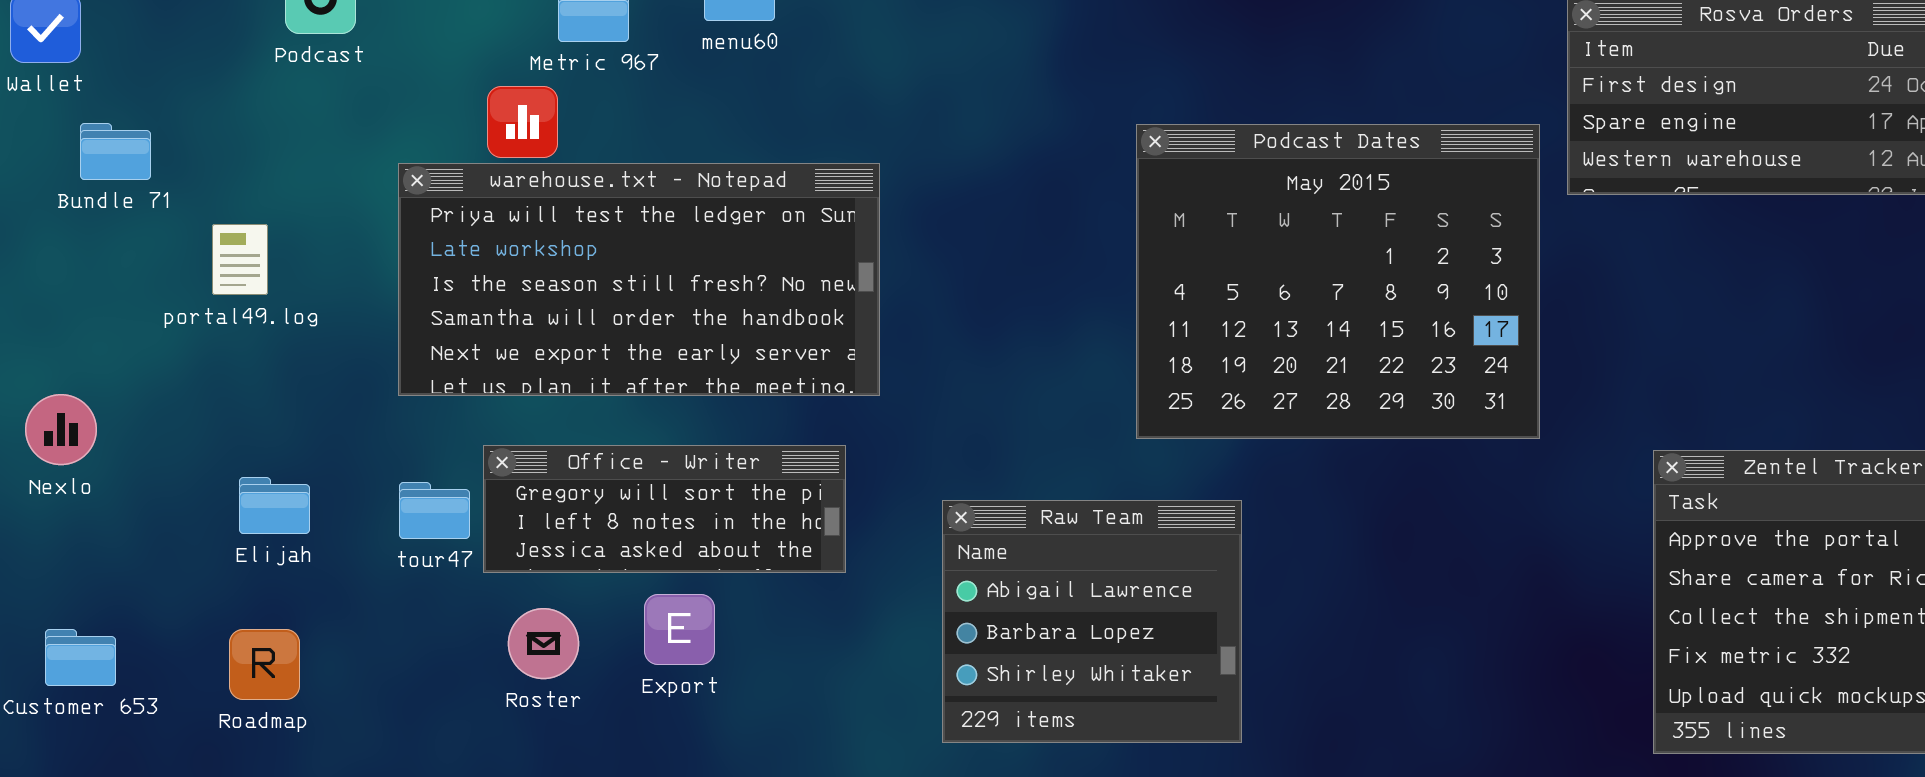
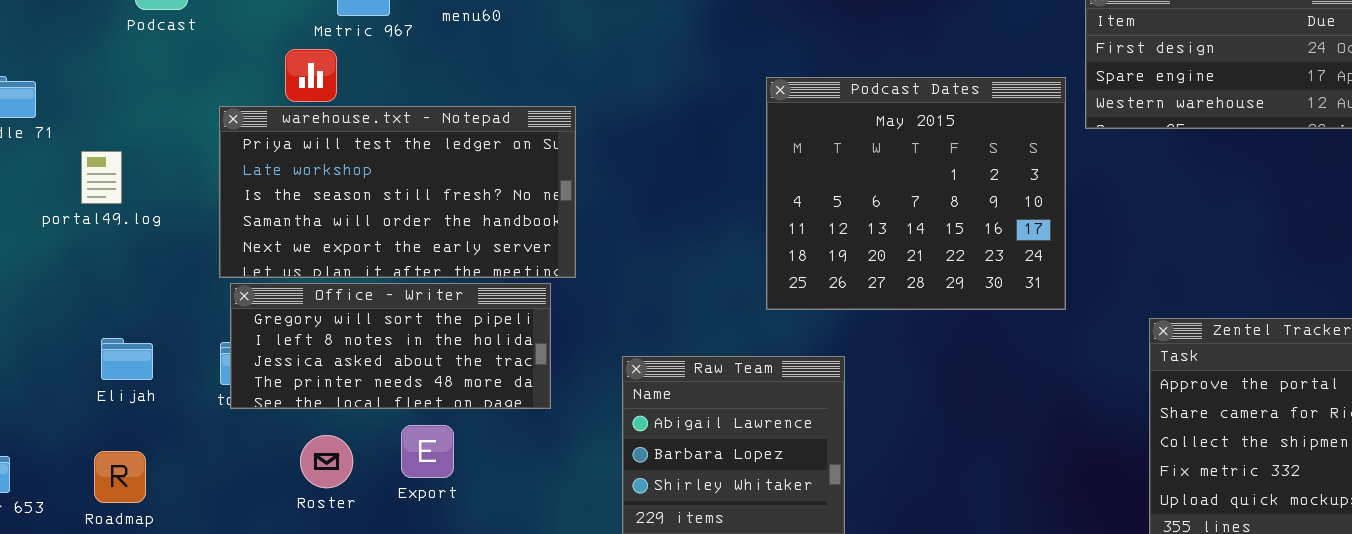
Office - Writer: [483,445,846,573] -> [230,283,551,409], resized

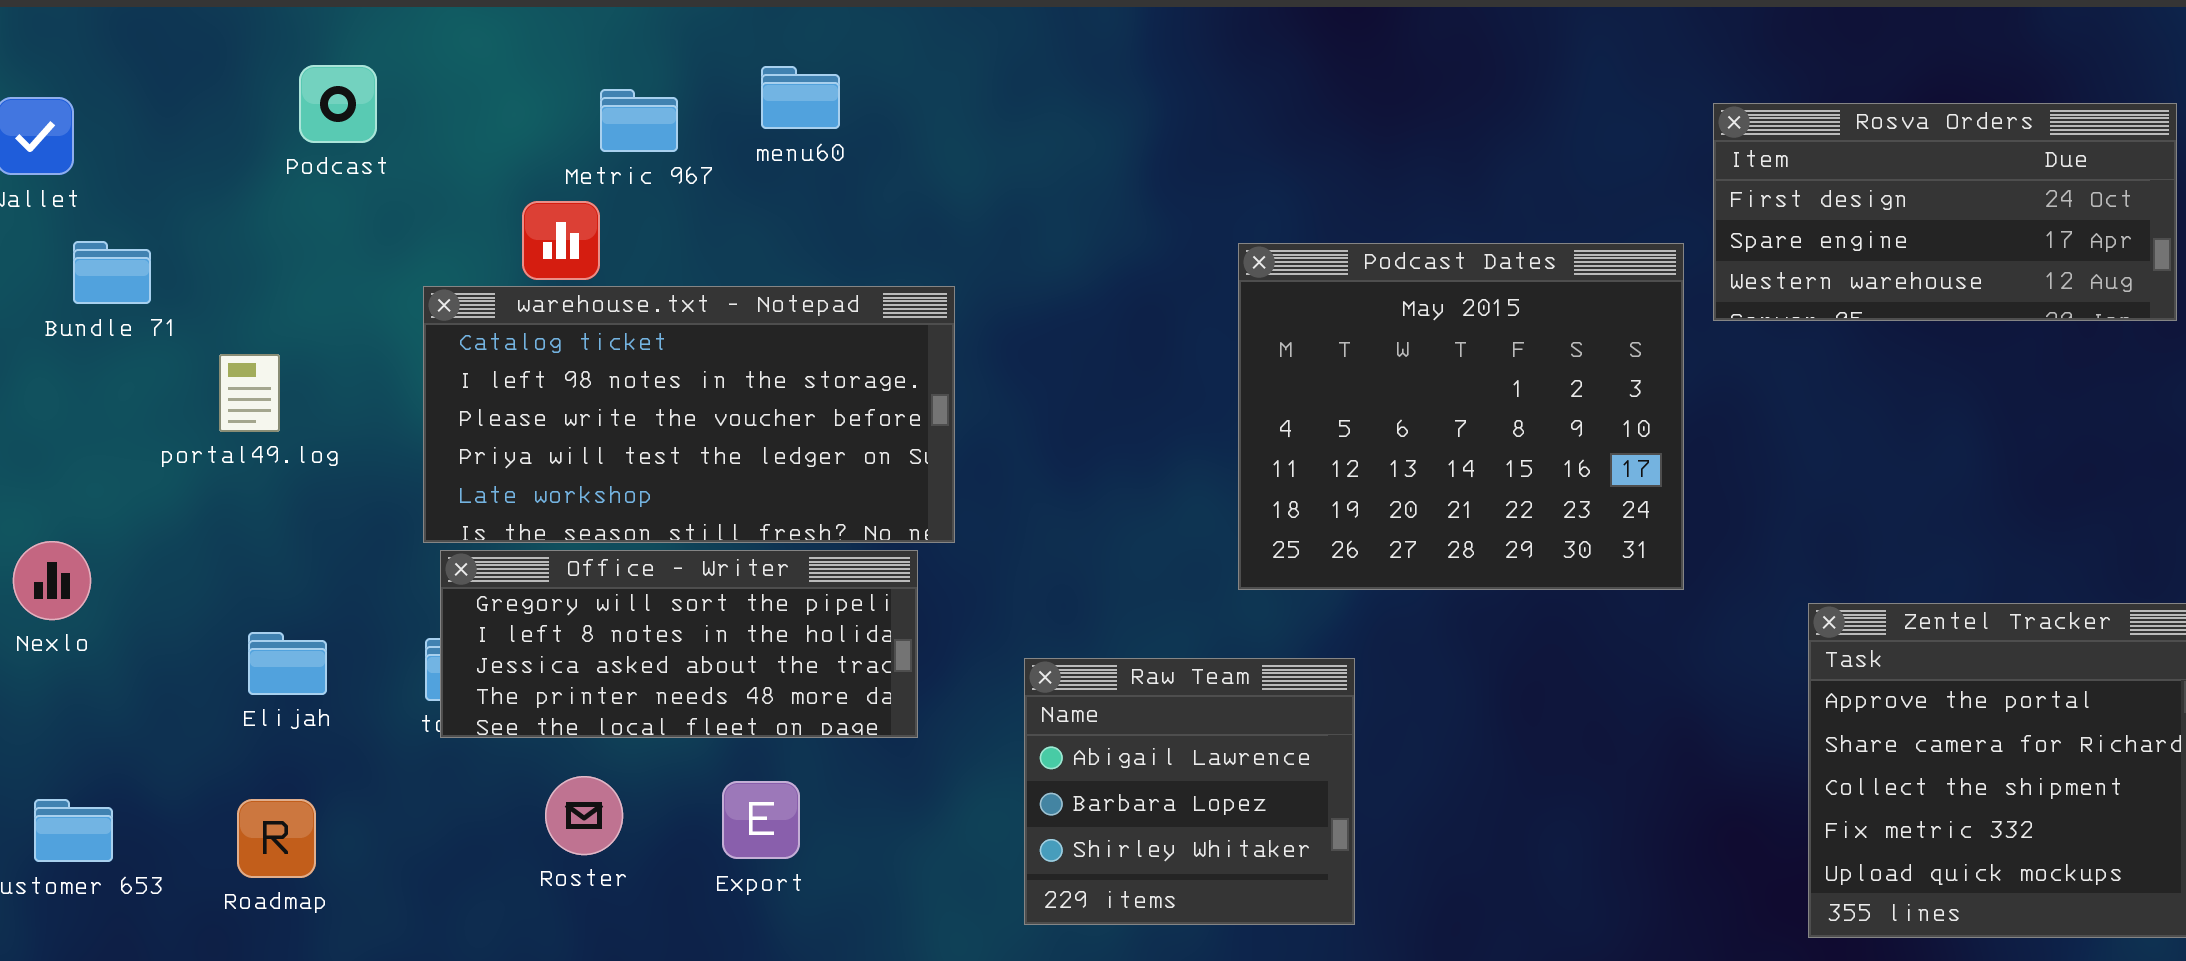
warehouse.txt - Notepad: [219,106,576,278] -> [423,286,955,543], scrolled up 3 rows
Export: [401,425,454,478] -> [722,781,800,859], moved

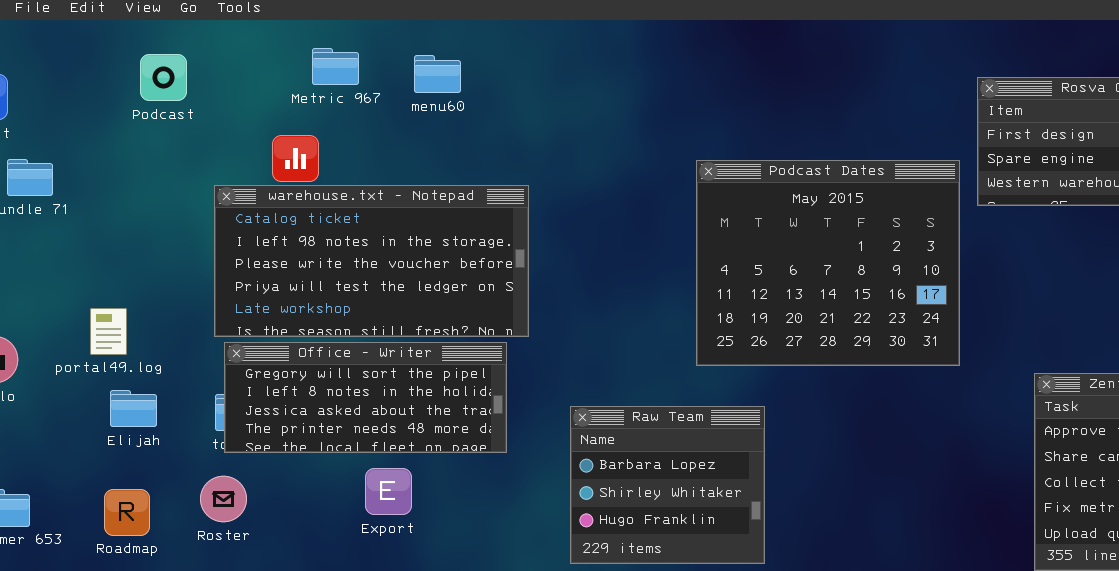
Metric 967: [600,89,678,152] -> [312,48,359,85], moved
portal49.log: [219,354,280,432] -> [90,308,127,355], moved
Raw Team: [1024,658,1355,925] -> [570,406,765,564], scrolled down 1 row
Roster: [545,776,623,855] -> [200,476,247,522], moved
Export: [722,781,800,859] -> [365,468,412,515], moved

